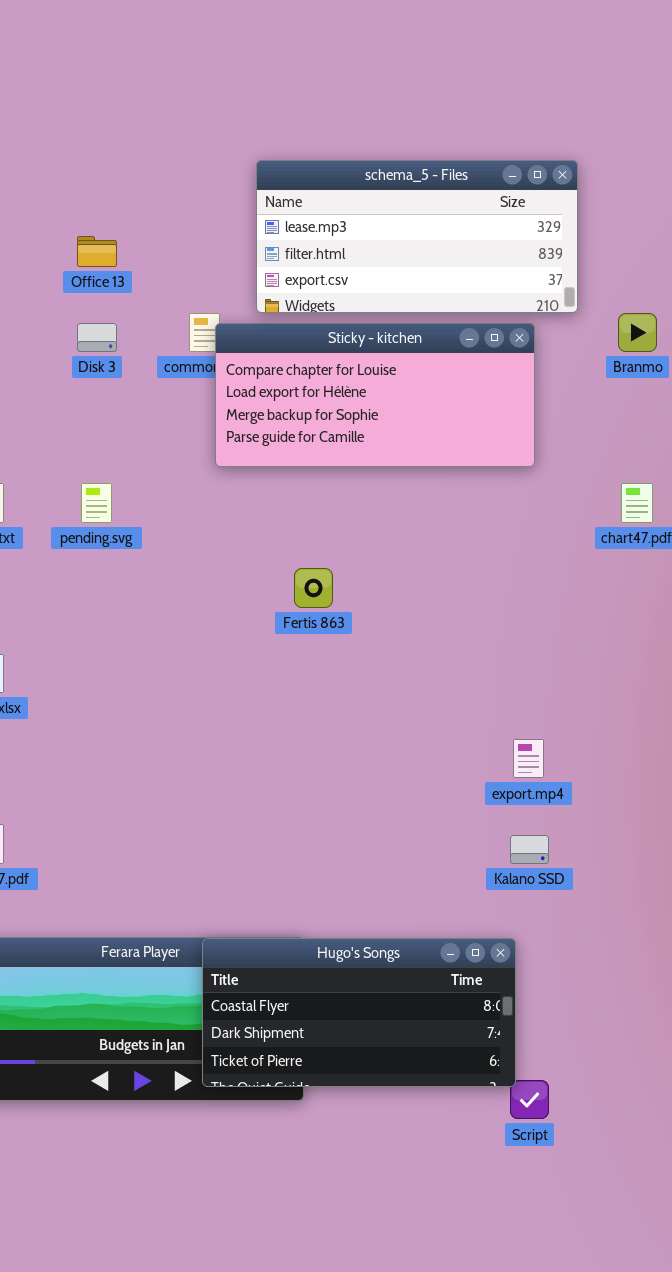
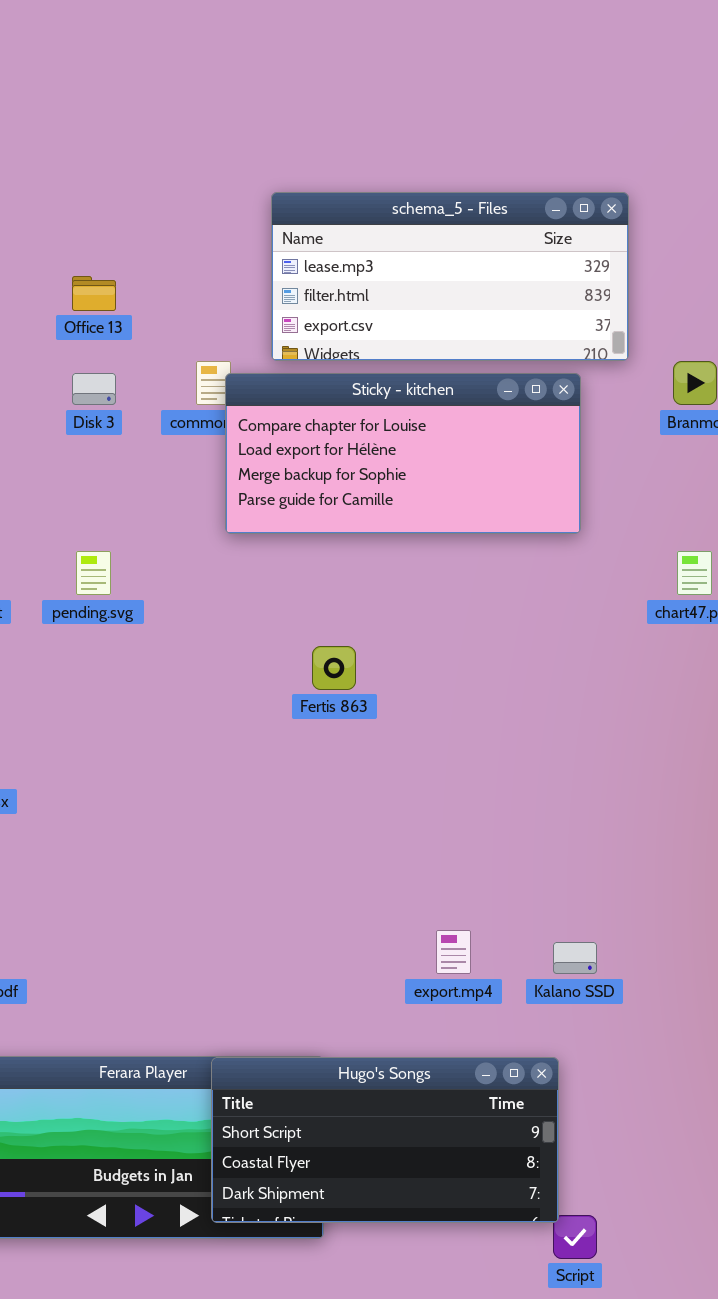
export.mp4: [513,739,544,778] -> [436,930,471,974], moved
Hugo's Songs: [202,938,516,1087] -> [211,1057,559,1223], scrolled up 1 row

